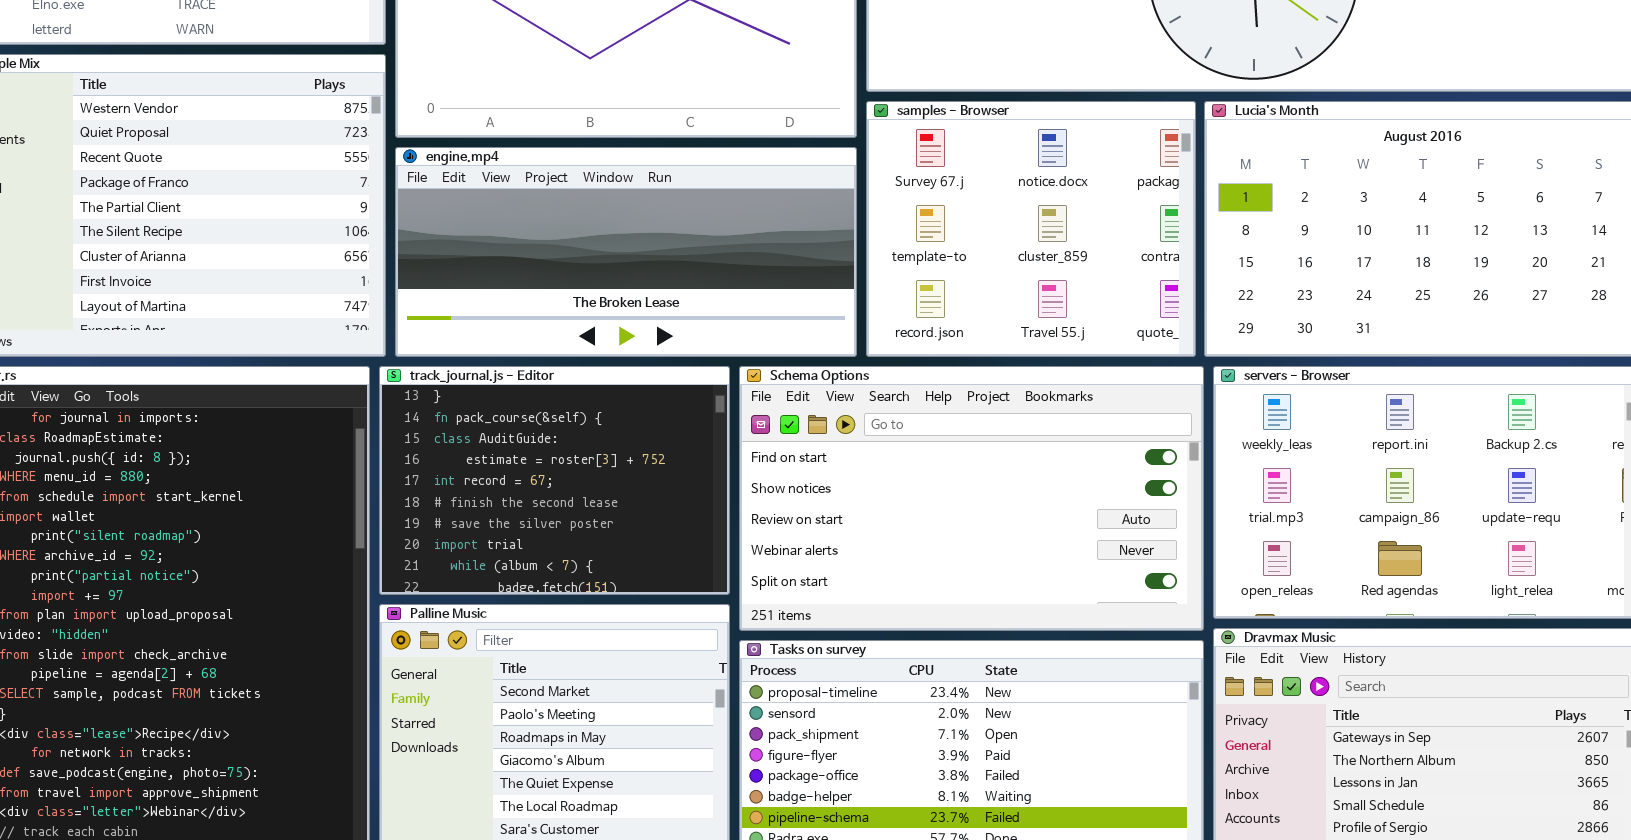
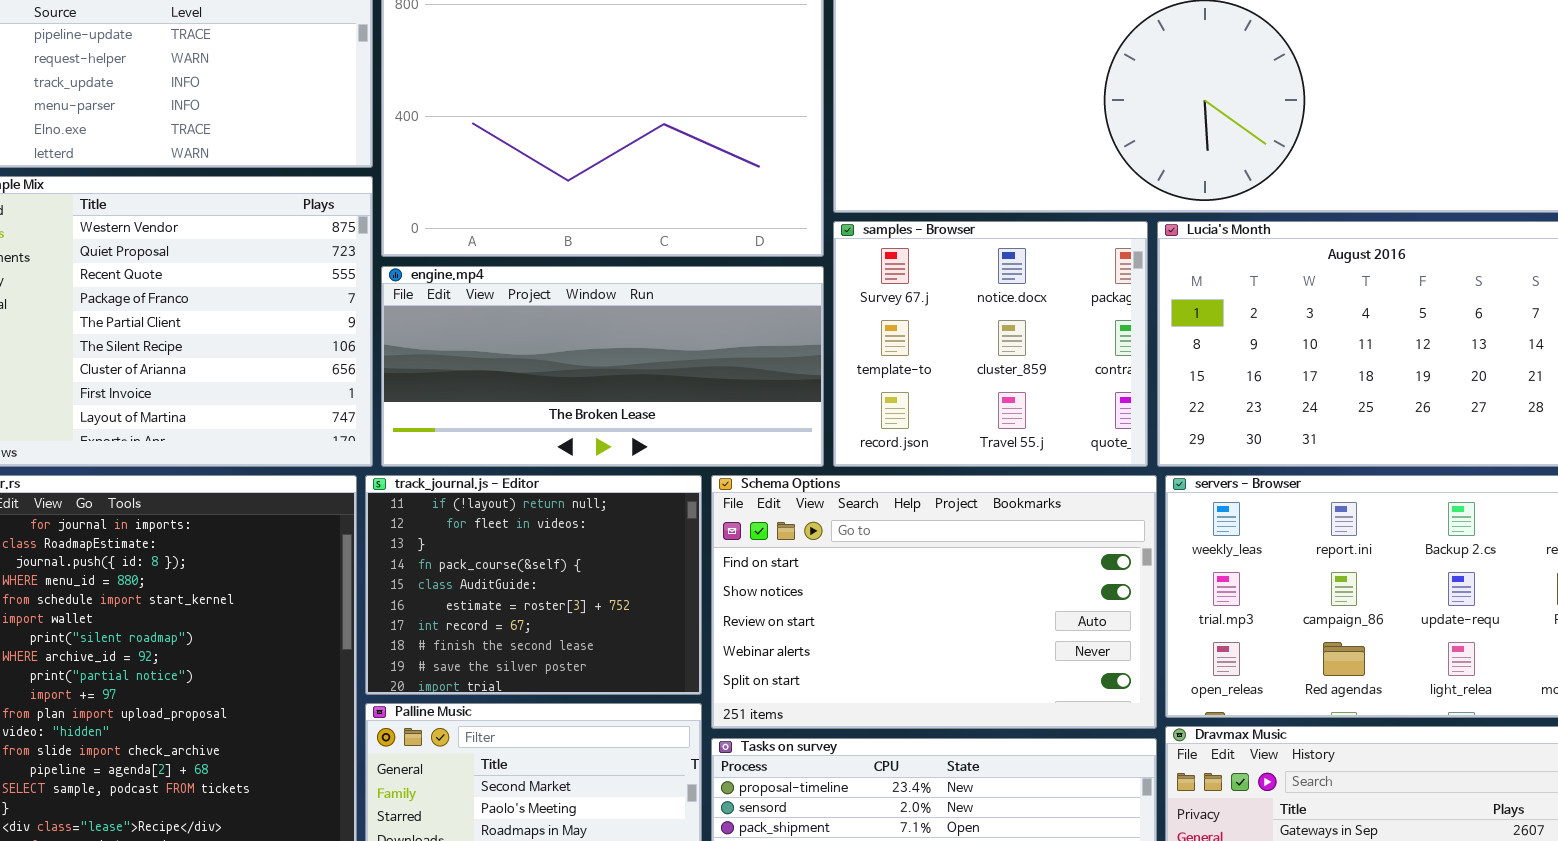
track_journal.js - Editor: [379,366,730,595] -> [365,475,702,695], scrolled up 2 rows

